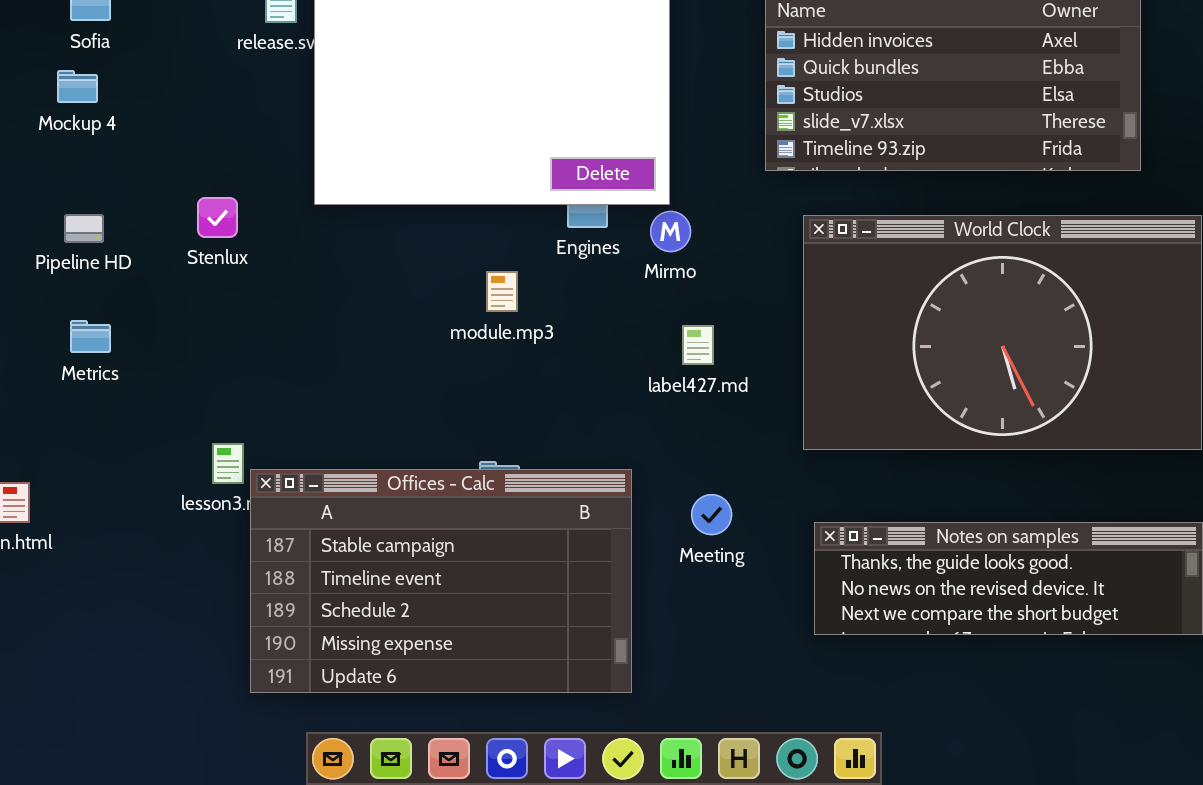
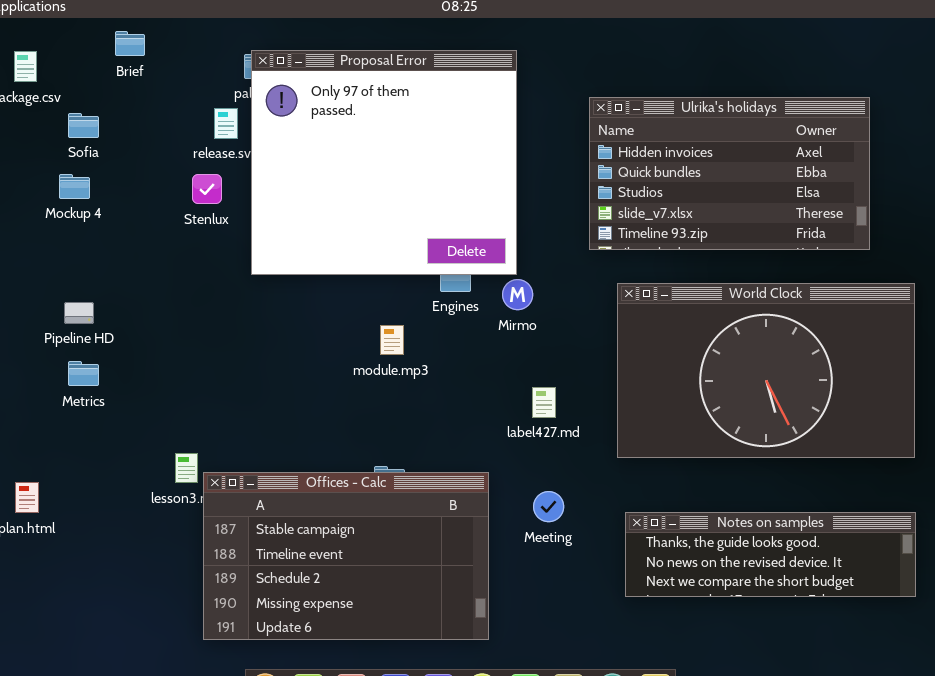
Stenlux: [197,197,238,238] -> [192,174,222,204], moved
Pipeline HD: [64,214,104,243] -> [64,302,94,324], moved
label427.md: [682,325,714,365] -> [532,387,556,418], moved

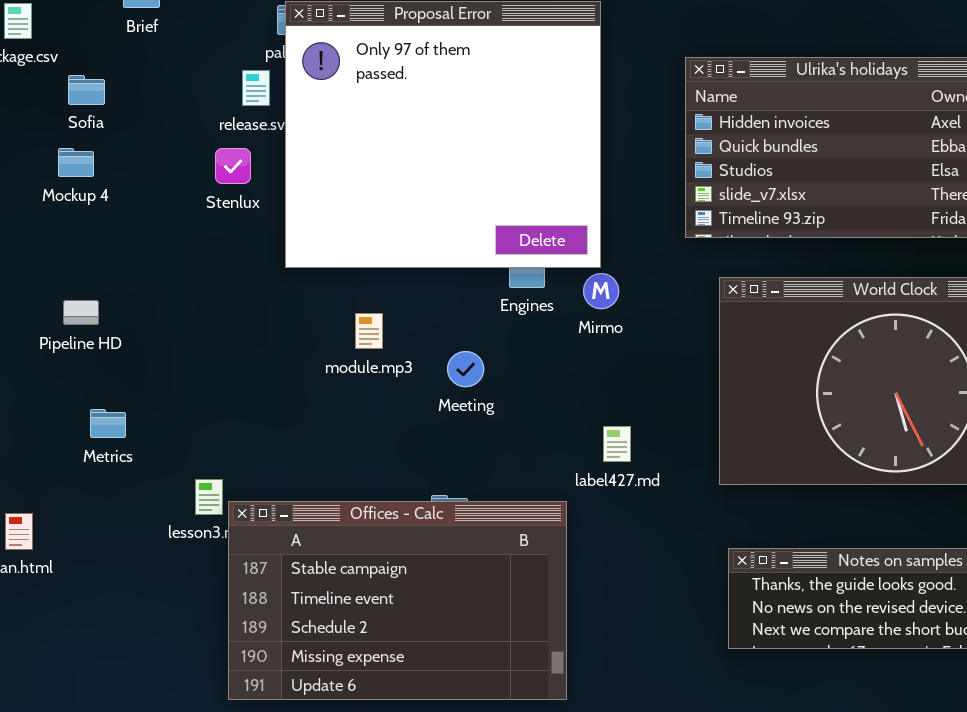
module.mp3: [380,325,404,355] -> [355,313,383,349], moved
Metrics: [68,361,99,386] -> [90,409,126,438], moved
label427.md: [532,387,556,418] -> [603,426,631,462], moved
Meeting: [533,491,564,522] -> [447,351,484,387], moved

